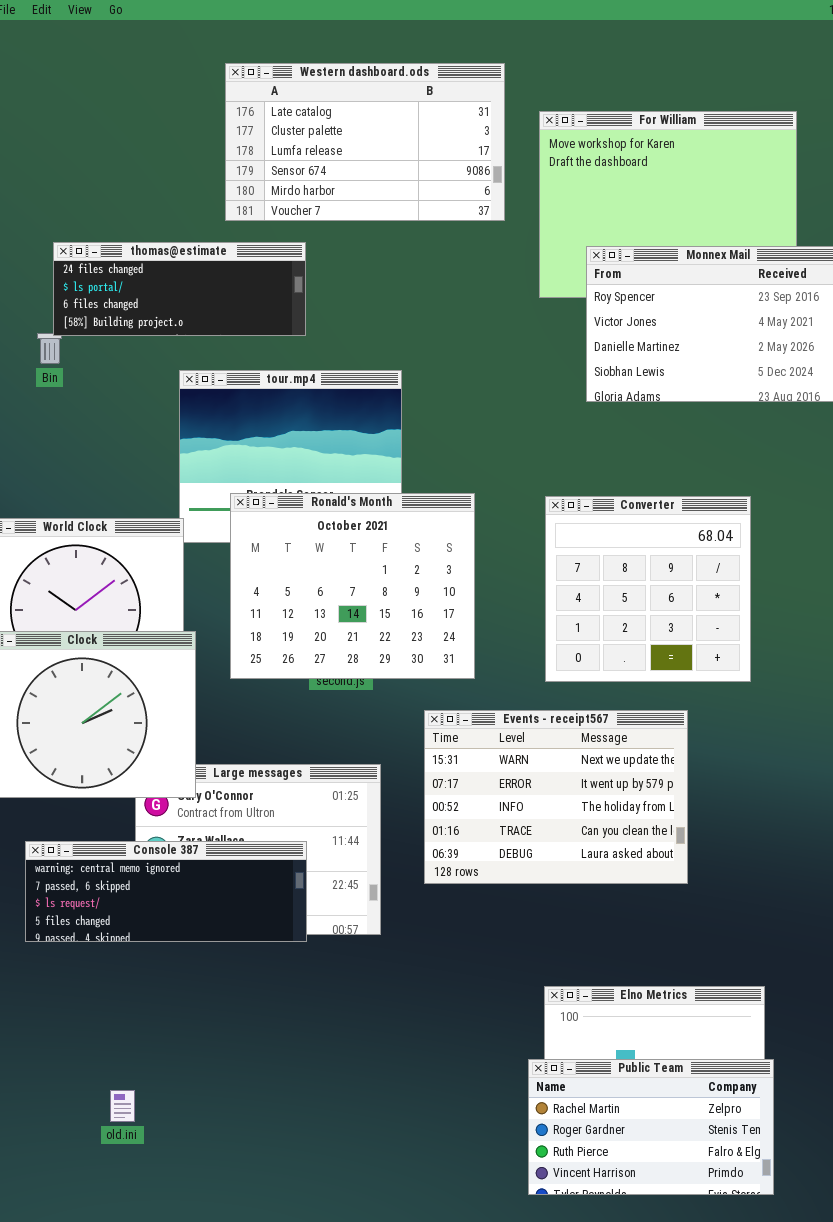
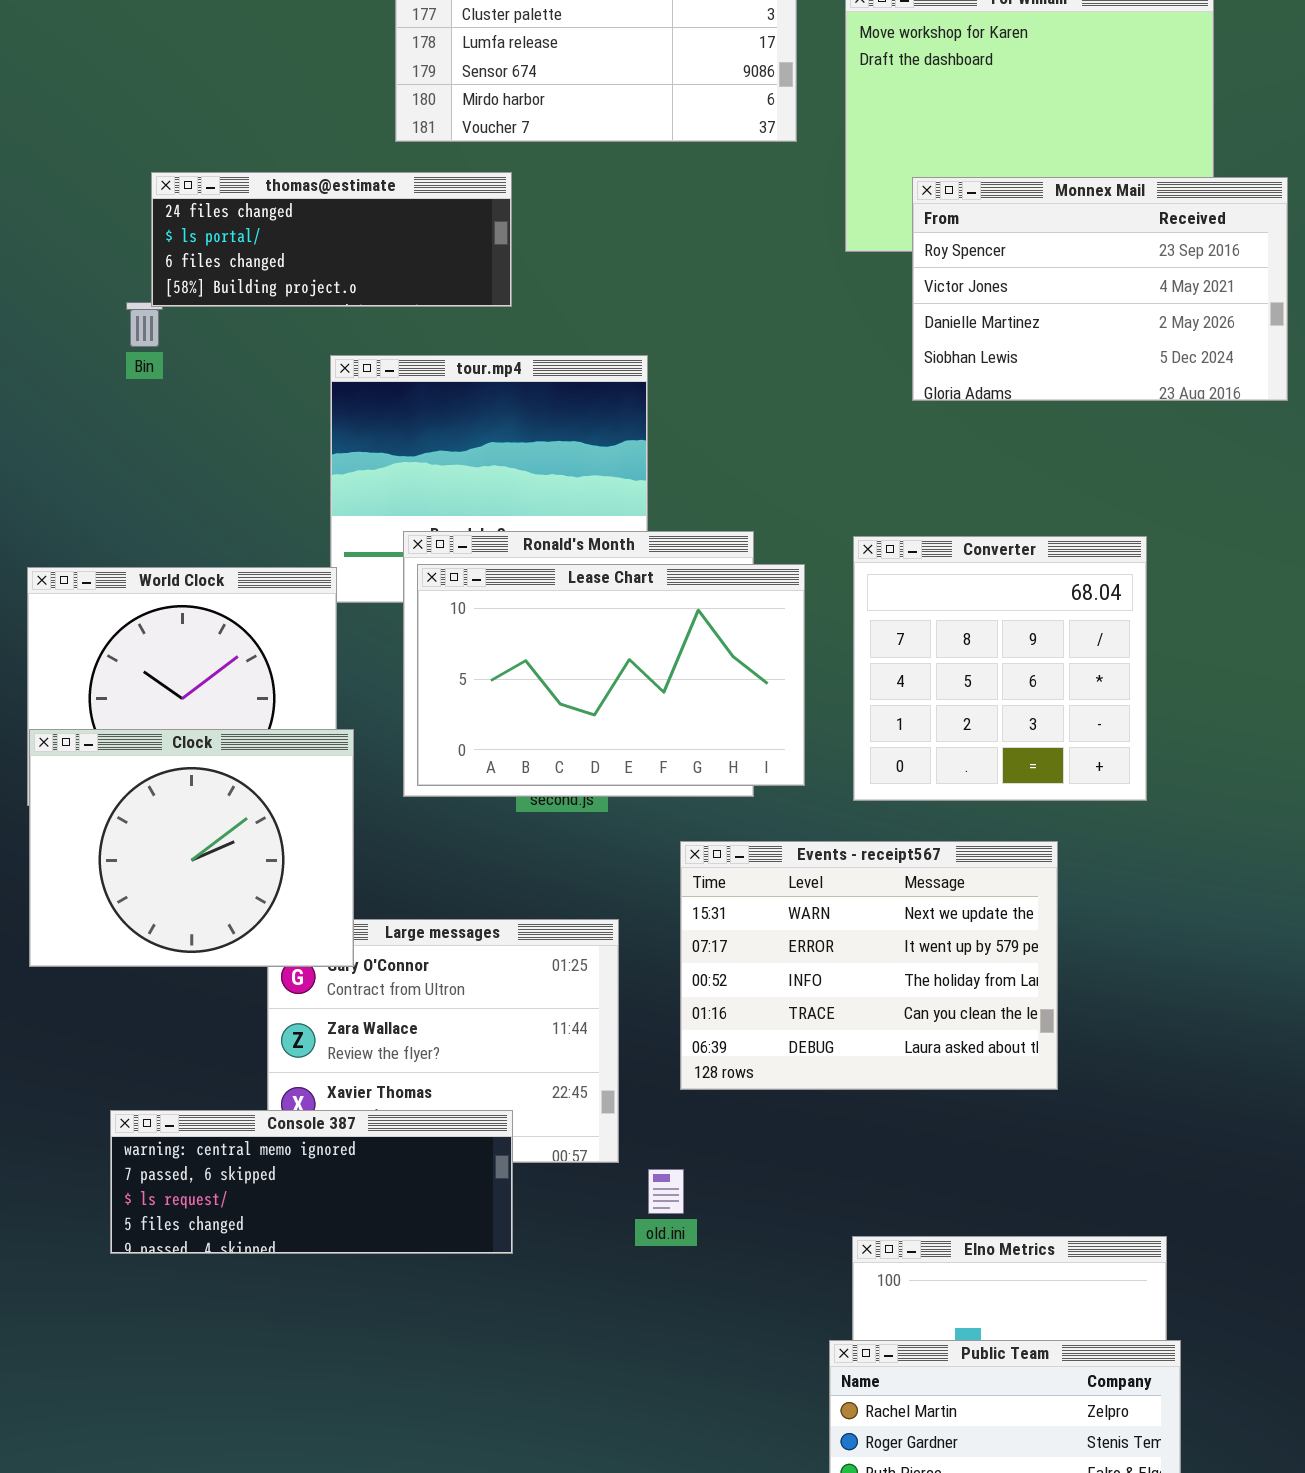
Lease Chart: none -> [417,564,805,786], opened
Console 387: [25,841,307,942] -> [110,1110,513,1254], moved
old.ini: [110,1090,135,1122] -> [648,1169,684,1214], moved

